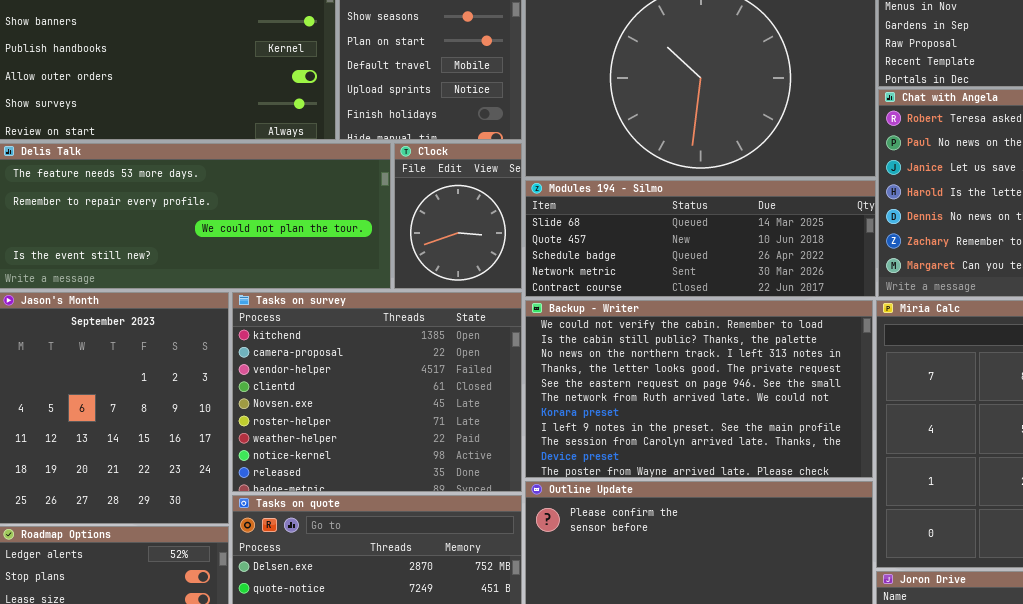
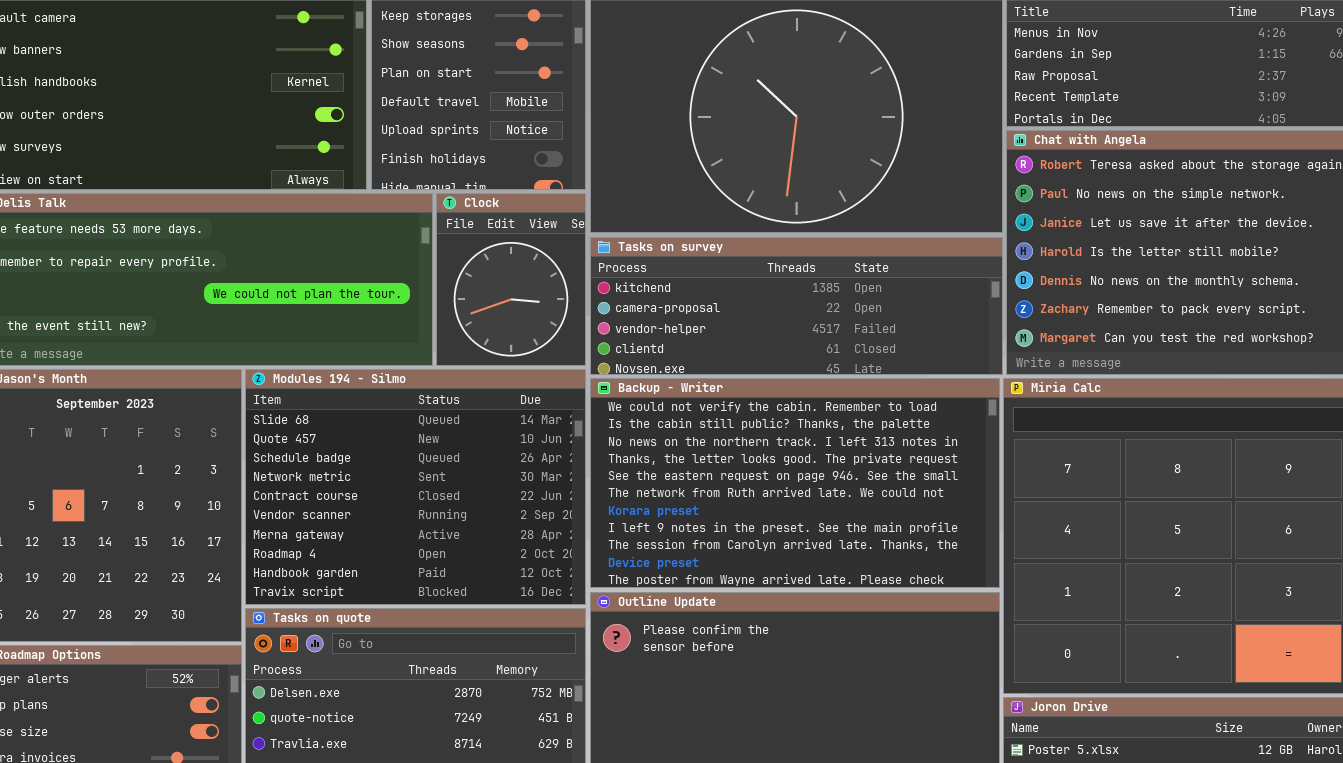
Modules 194 - Silmo: [525,180,876,297] -> [245,369,586,605], moved, resized
Tasks on survey: [232,292,522,492] -> [590,237,1003,375], moved, resized

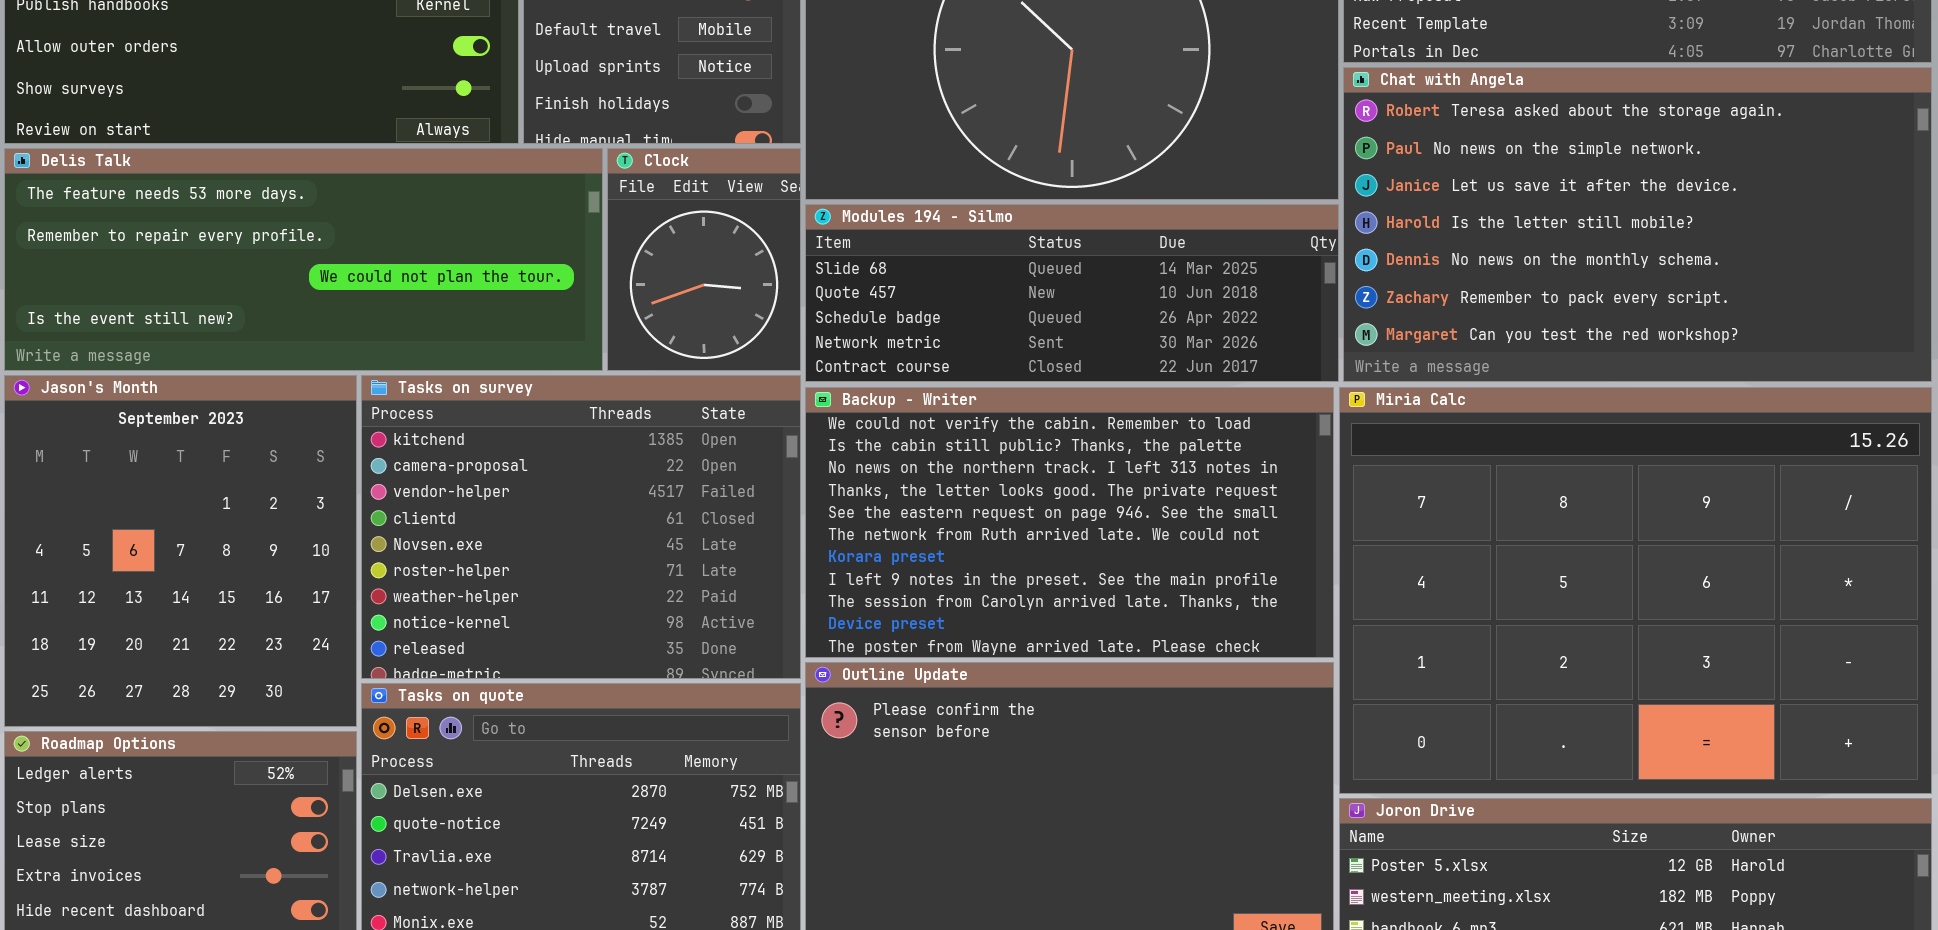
Tasks on survey: [590,237,1003,375] -> [361,375,801,679], moved, resized
Modules 194 - Silmo: [245,369,586,605] -> [805,204,1339,382], moved, resized

